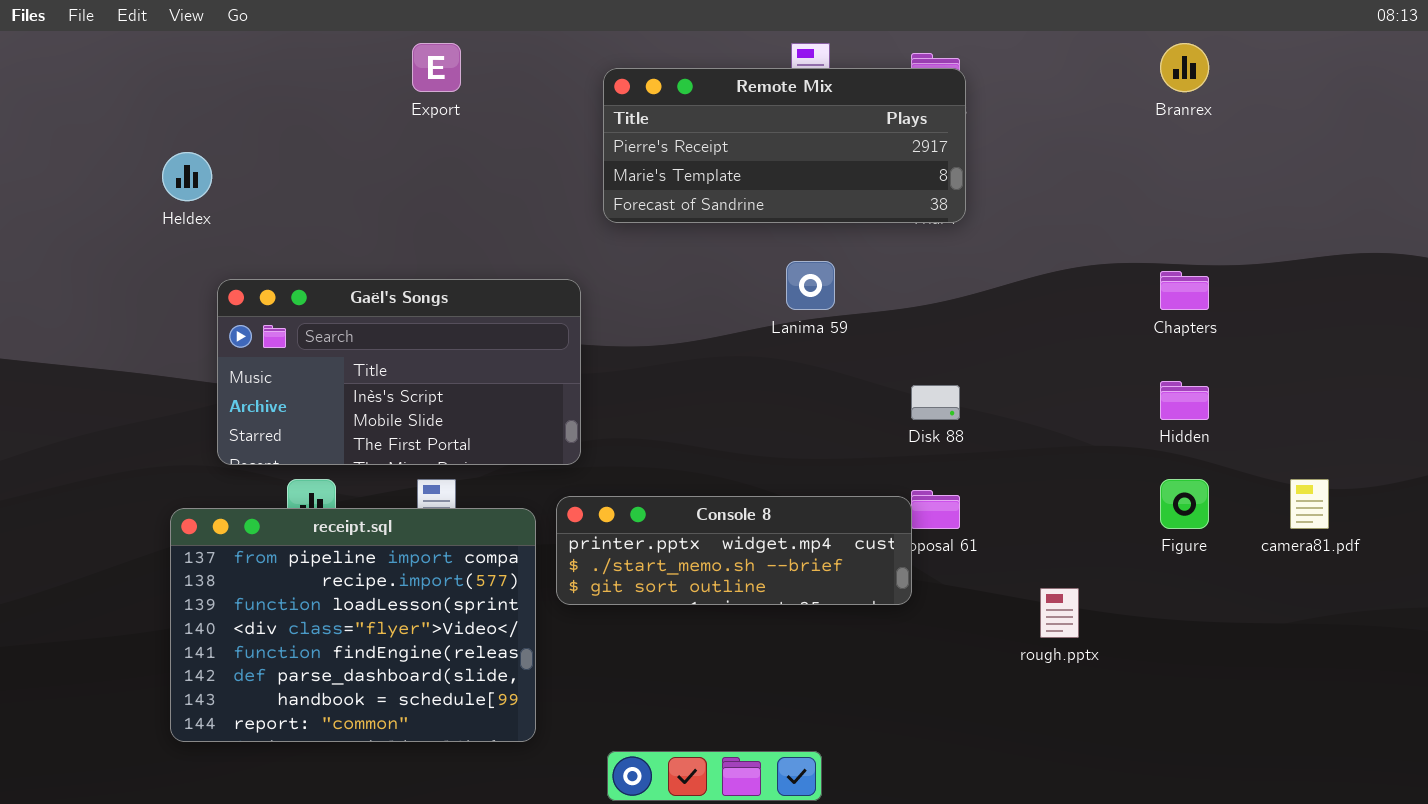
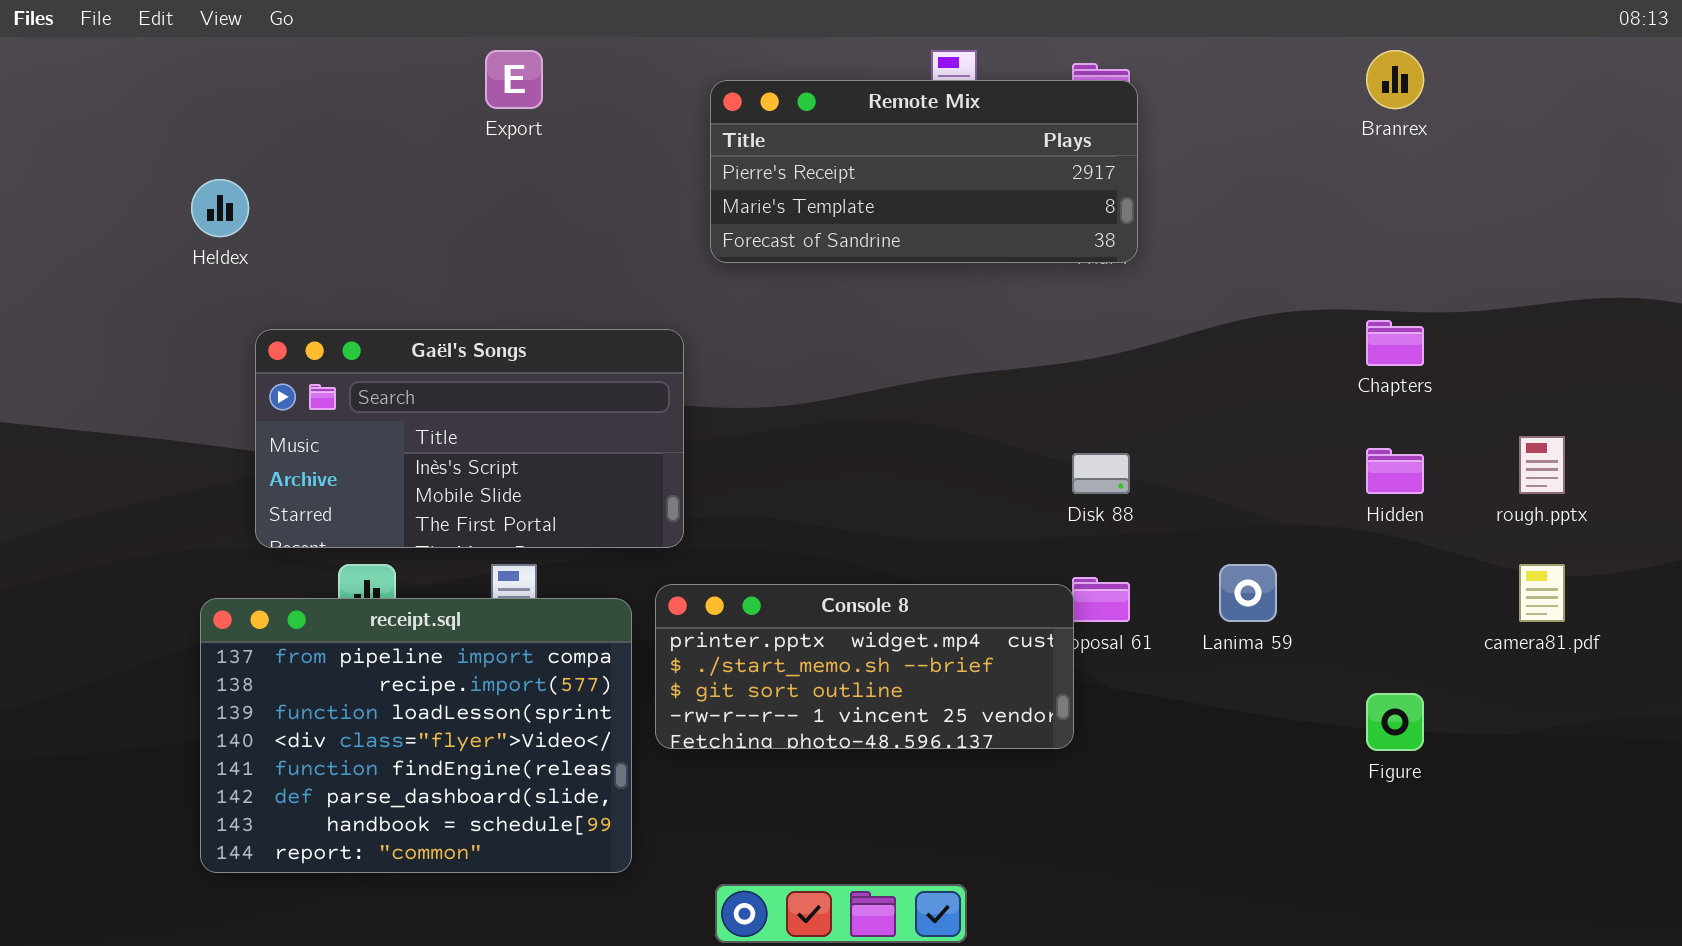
Lanima 59: [786,261,835,310] -> [1219,564,1277,622], moved
Figure: [1160,479,1209,529] -> [1366,693,1424,751], moved
Console 8: [556,496,912,605] -> [655,584,1074,749], resized
rough.pptx: [1040,588,1079,638] -> [1519,436,1565,494], moved

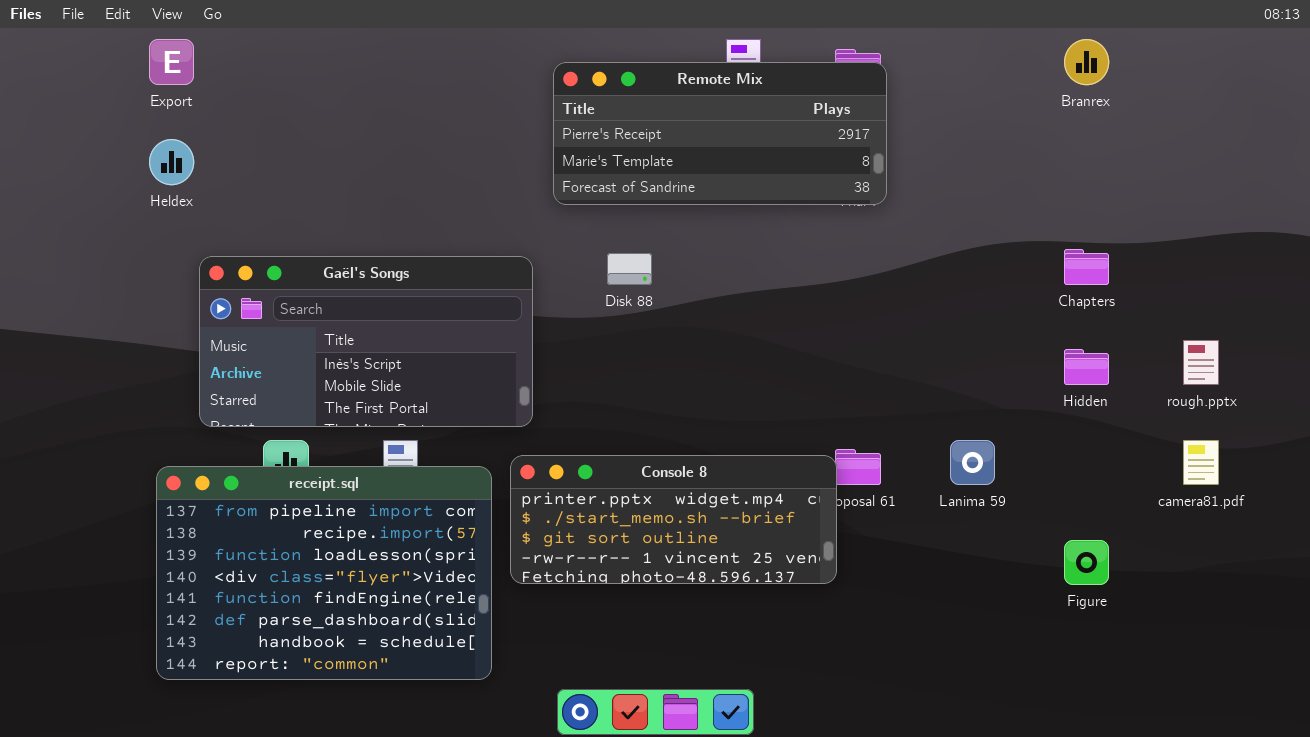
Export: [485,50,543,109] -> [149,39,194,85], moved
Disk 88: [1072,453,1130,494] -> [607,253,652,285], moved

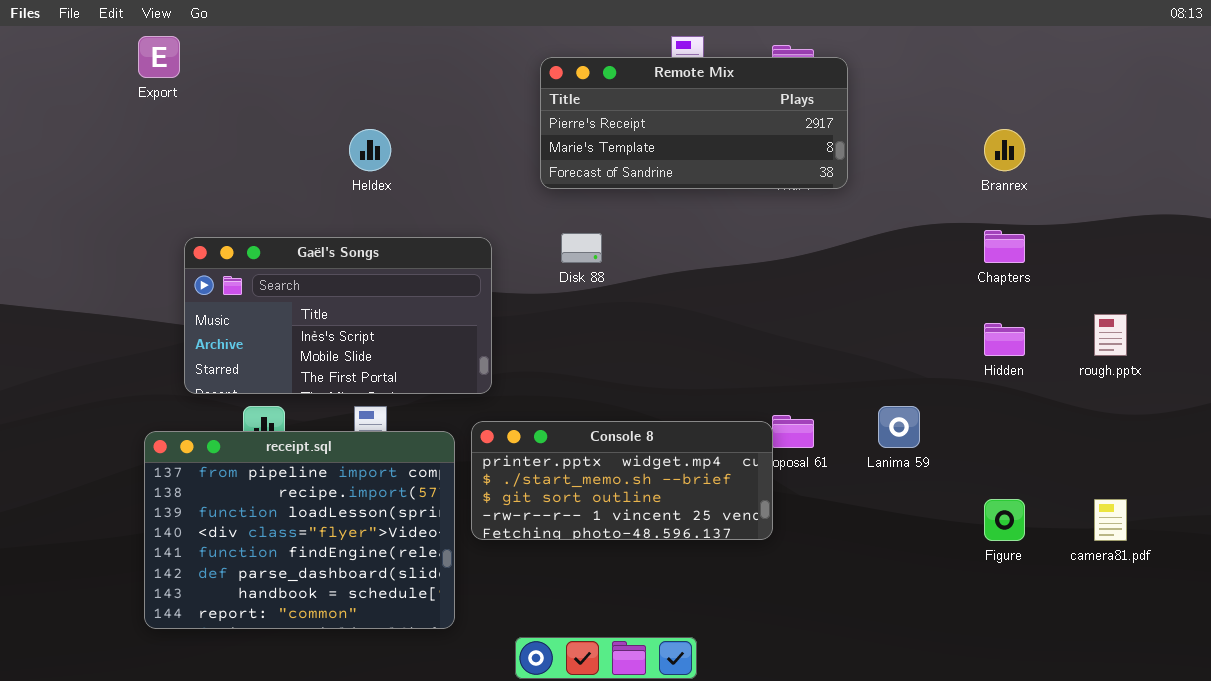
Branrex: [1064,39,1109,85] -> [984,129,1025,171], moved
Remote Mix: [553,62,887,205] -> [540,57,848,189], moved
Heldex: [149,139,194,185] -> [349,129,391,171], moved
camera81.pdf: [1183,440,1219,485] -> [1094,499,1127,541], moved

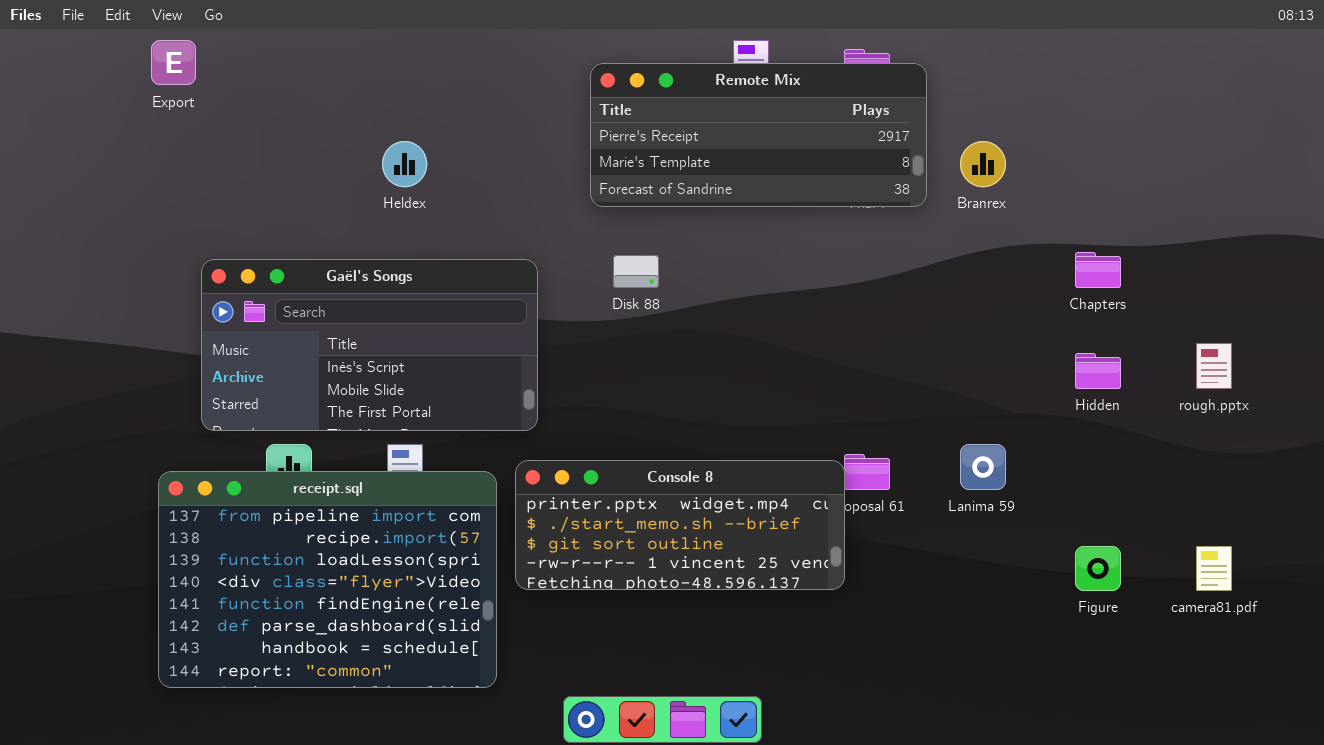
Branrex: [984,129,1025,171] -> [960,141,1006,187], moved

